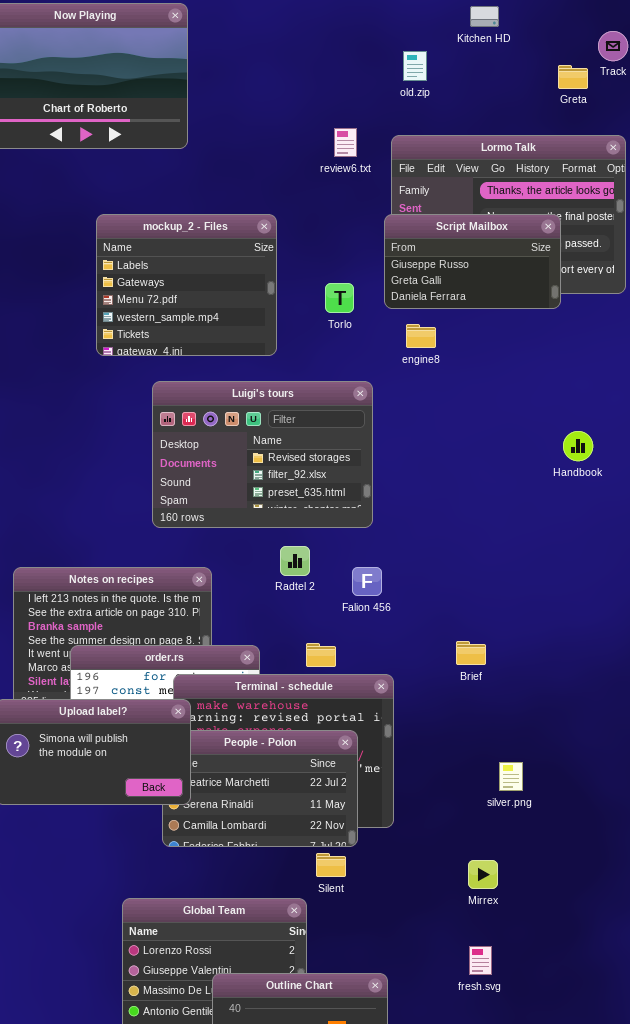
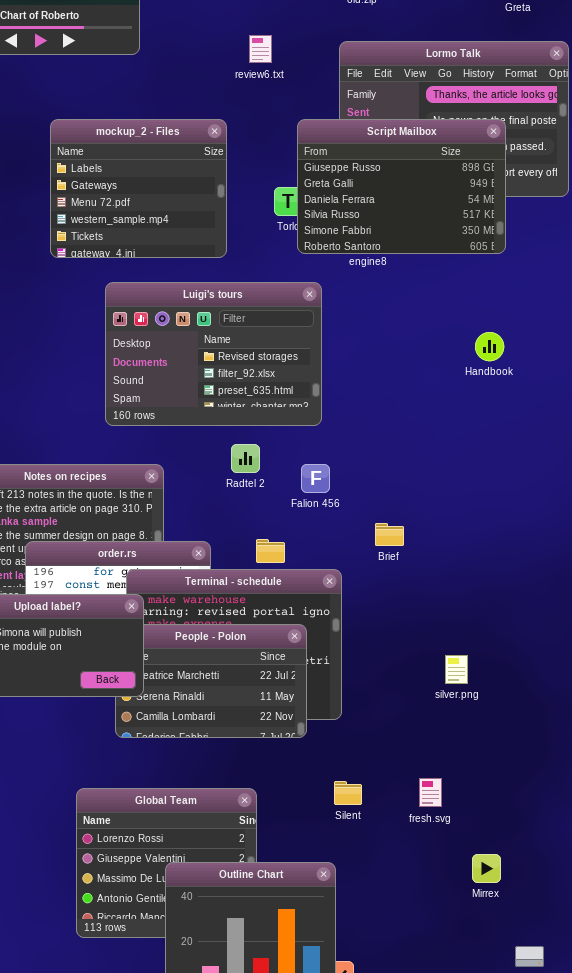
review6.txt: [334,128,357,157] -> [249,35,272,63], moved
Script Mailbox: [384,214,561,309] -> [297,119,506,254], resized
Handbook: [563,431,593,461] -> [475,332,504,361], moved
Brief: [456,641,486,665] -> [375,523,404,546], moved
Silent: [316,853,346,877] -> [334,781,362,805], moved
Mirrex: [468,860,498,889] -> [472,854,501,883], moved
fresh.svg: [469,946,492,975] -> [419,778,442,807], moved

